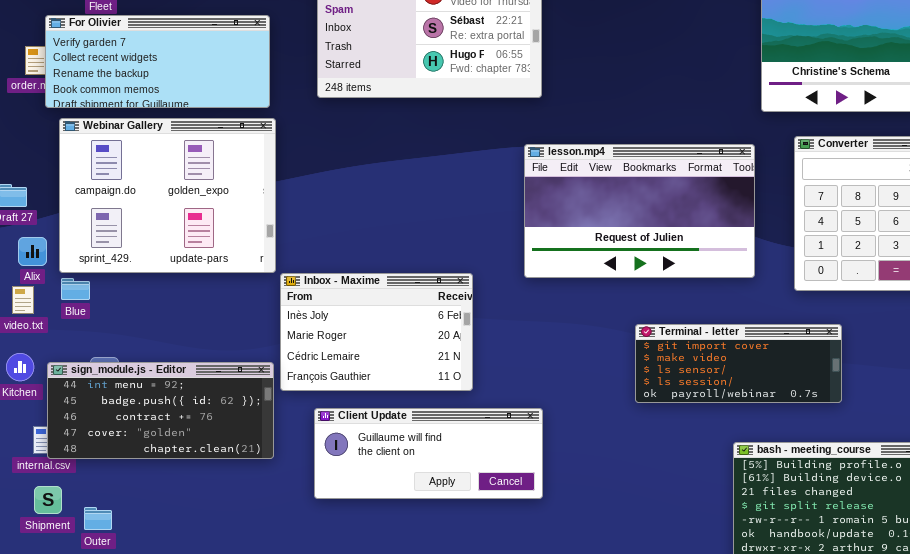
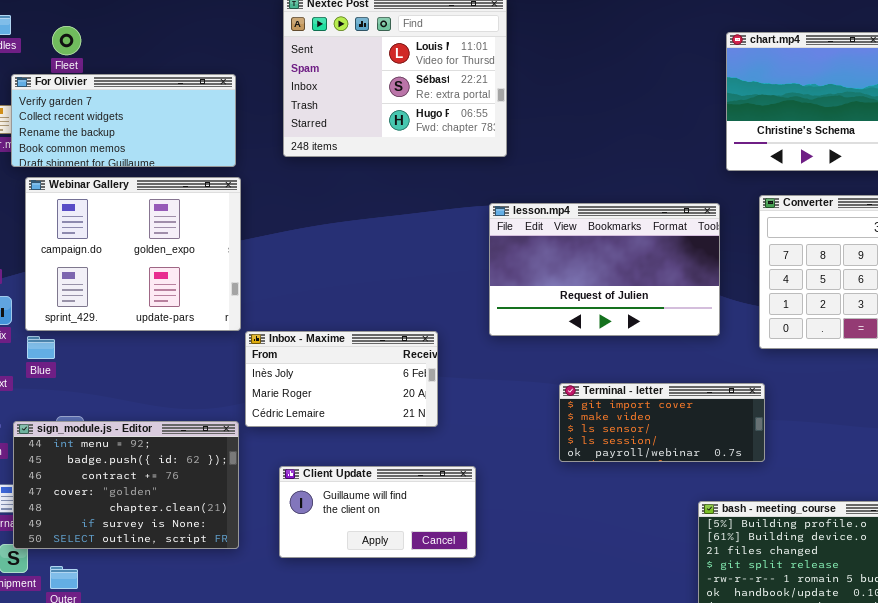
Inbox - Maxime: [280,273,473,391] -> [245,331,438,427], resized
Terminal - letter: [635,324,842,403] -> [559,383,765,462], moved
sign_module.js - Editor: [47,362,274,459] -> [13,421,239,549], resized
Client Update: [314,408,543,499] -> [279,466,476,558], resized

